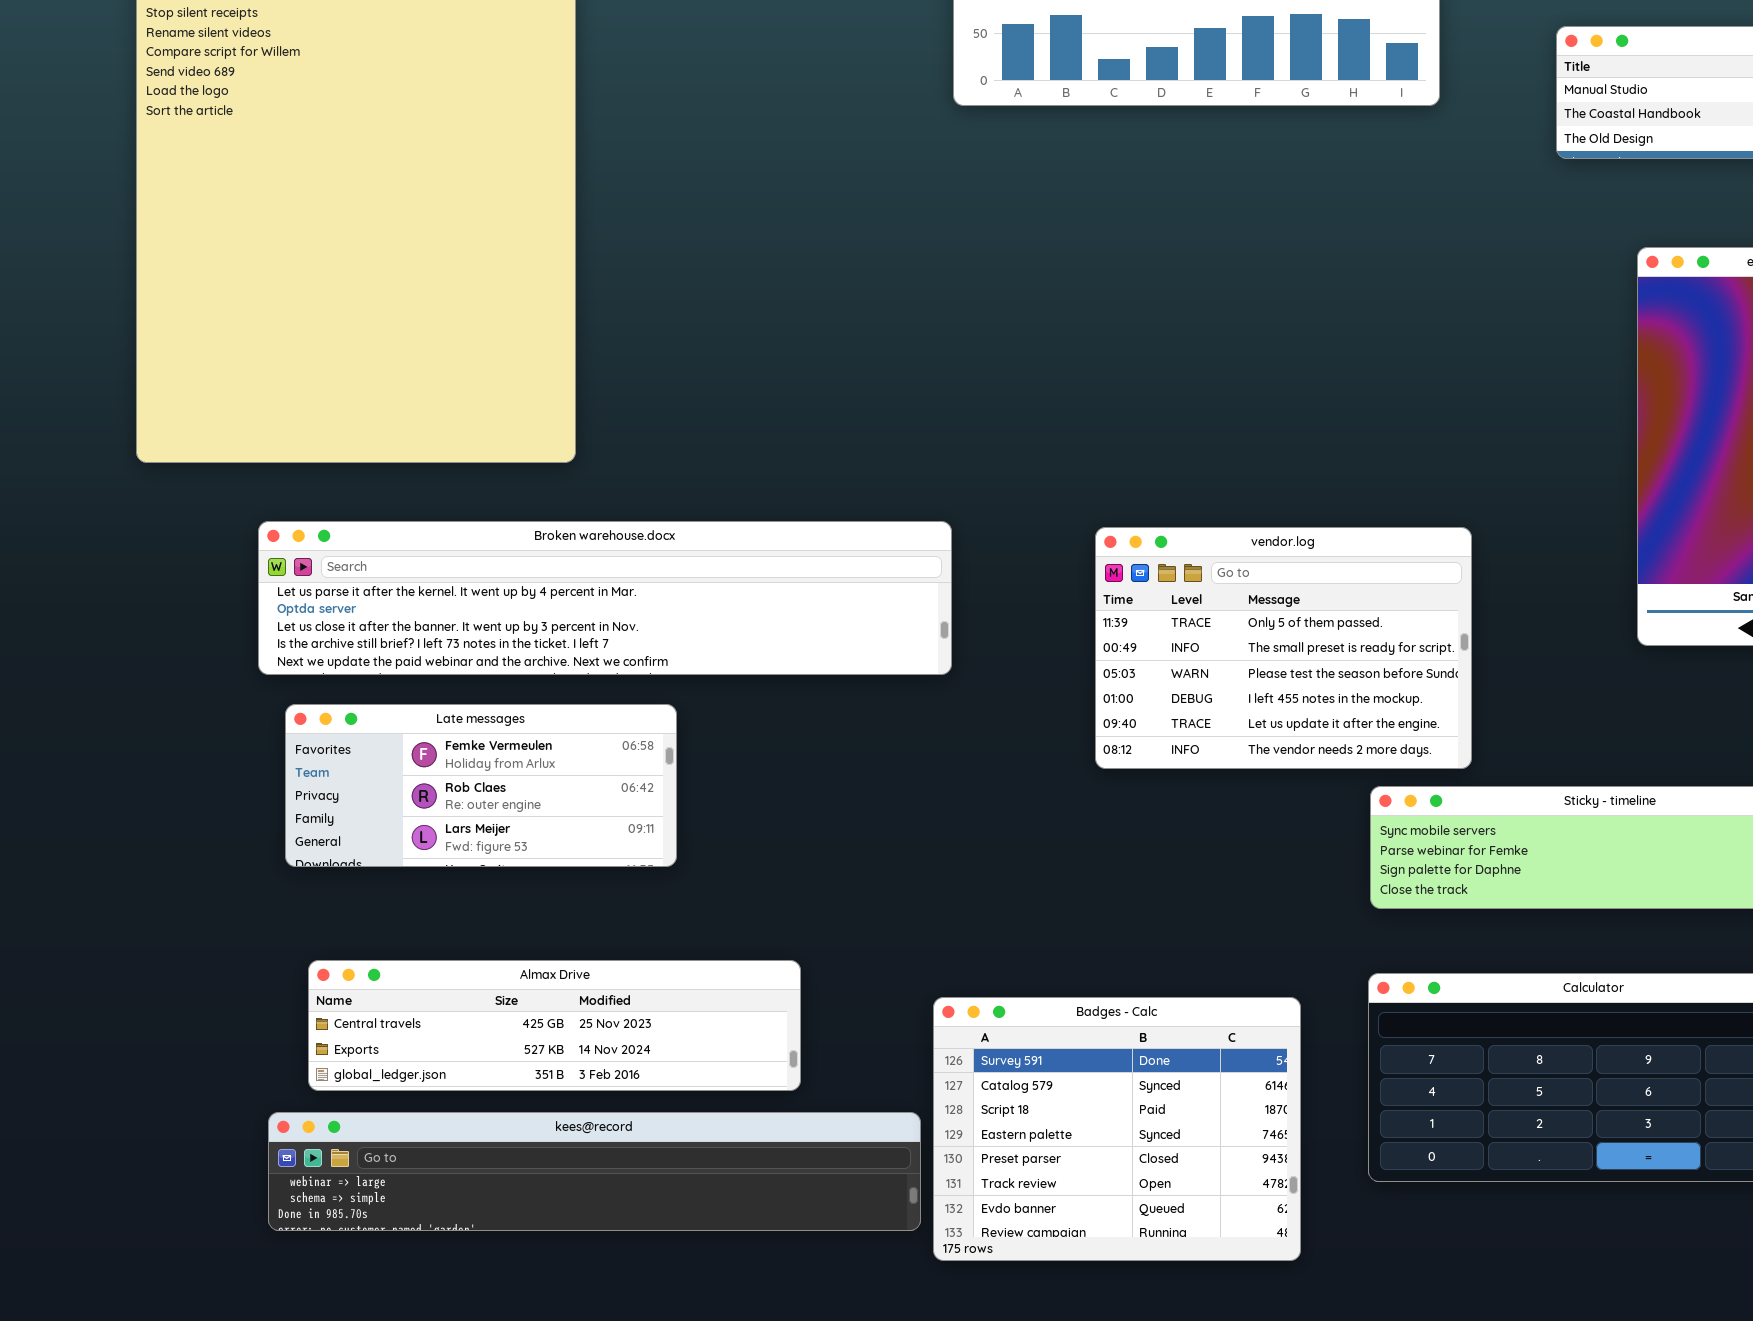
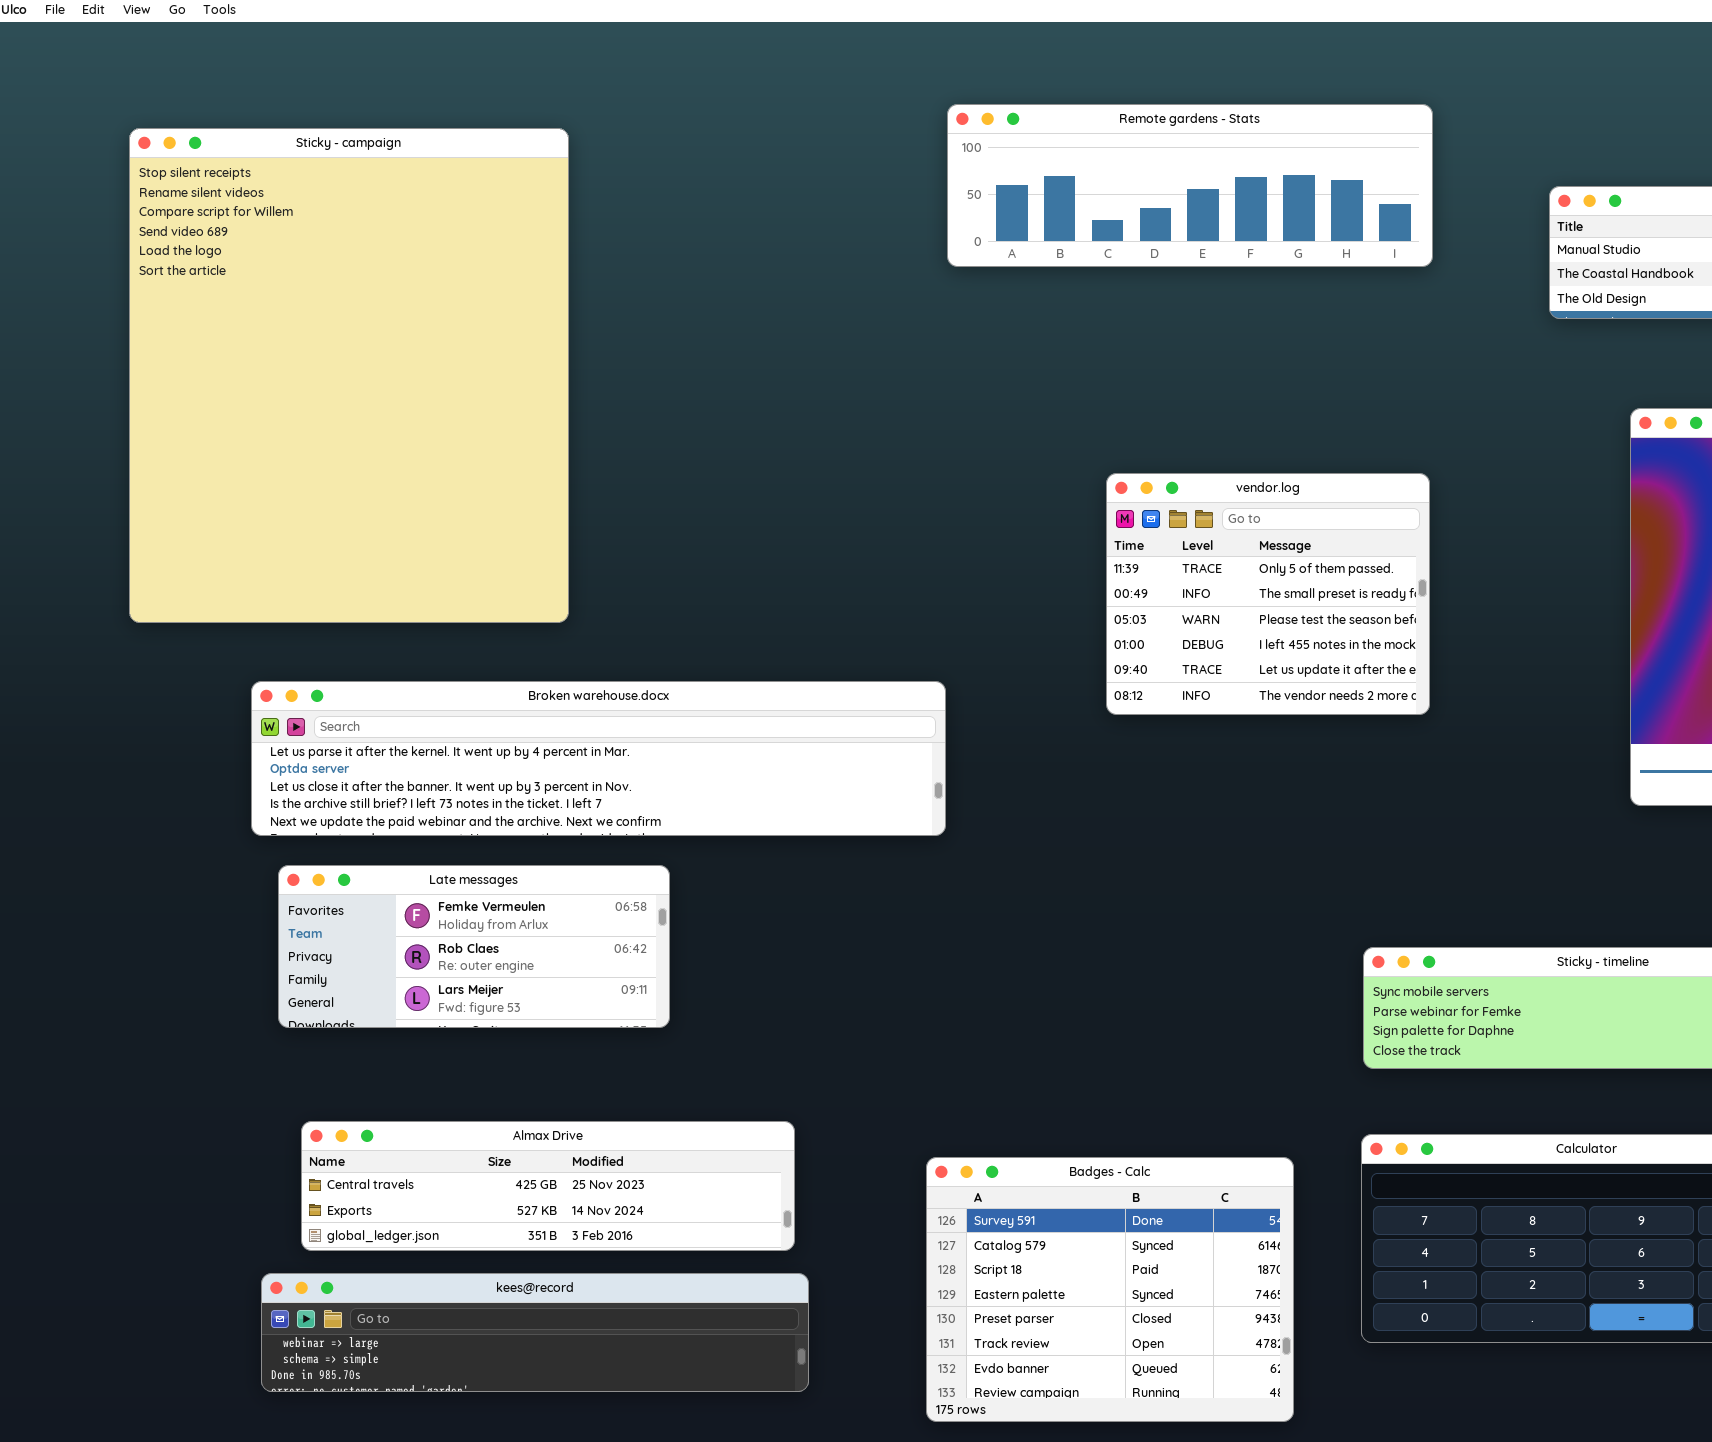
vendor.log: [1095,527,1472,769] -> [1106,473,1430,715], moved, resized
kees@record: [268,1112,921,1231] -> [261,1273,809,1392], resized

